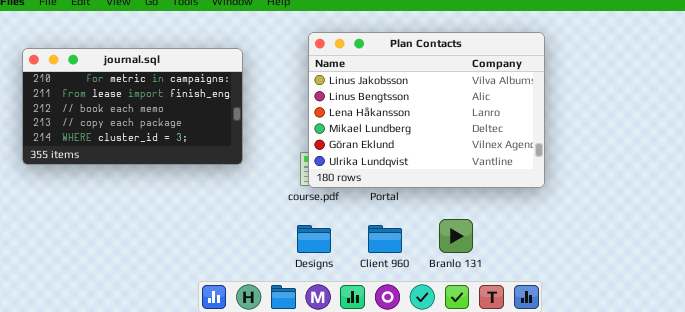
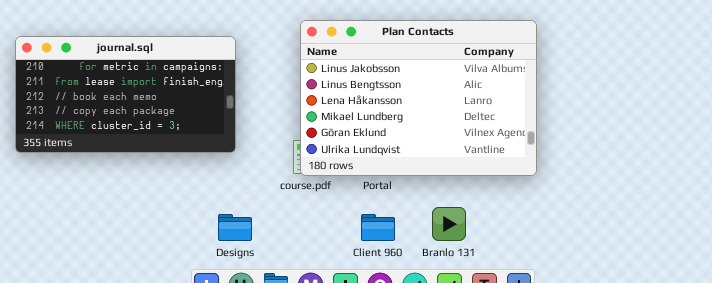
Designs: [297,225,331,253] -> [218,214,252,241], moved

